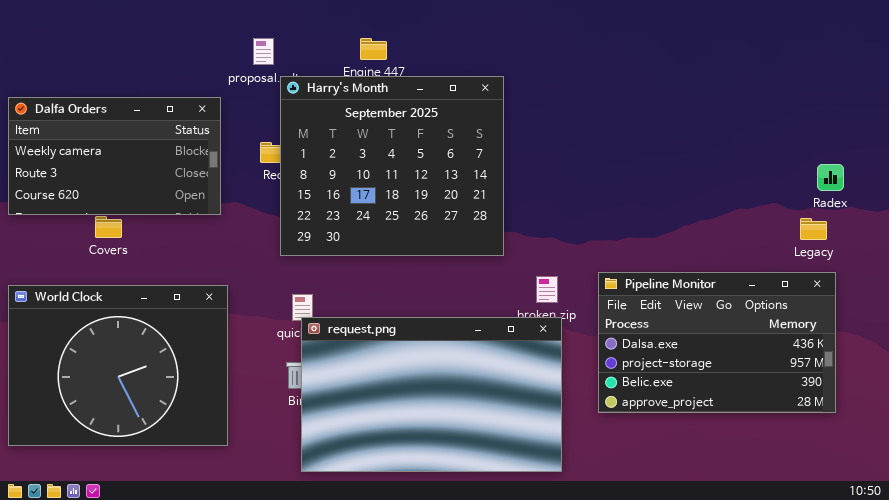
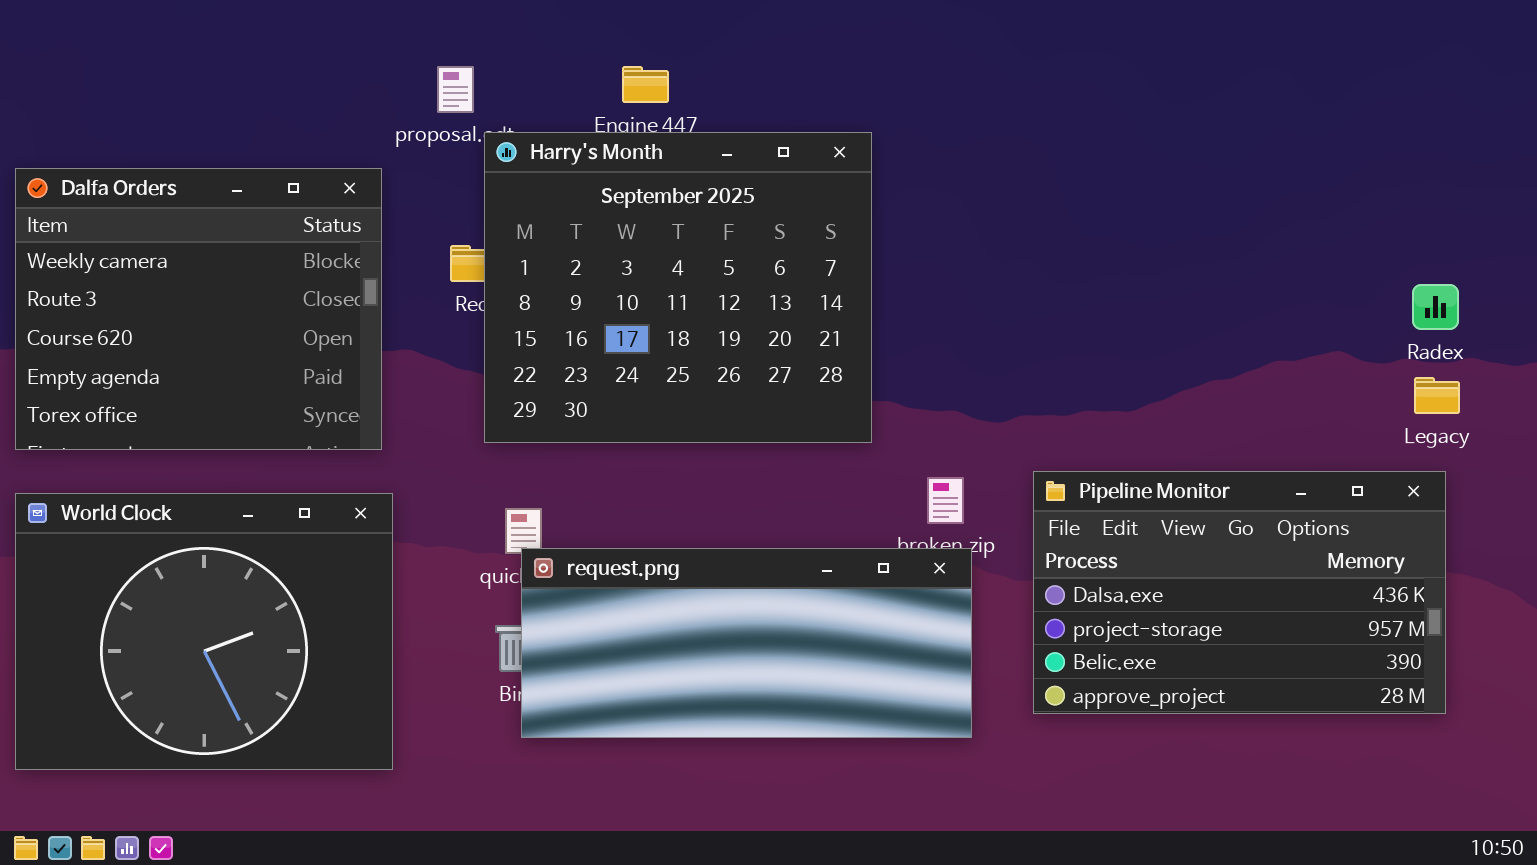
Dalfa Orders: [8,97,221,215] -> [15,168,382,450], resized
Legacy: [800,218,827,240] -> [1414,377,1460,414], moved
request.png: [301,317,562,472] -> [521,548,972,738], resized

